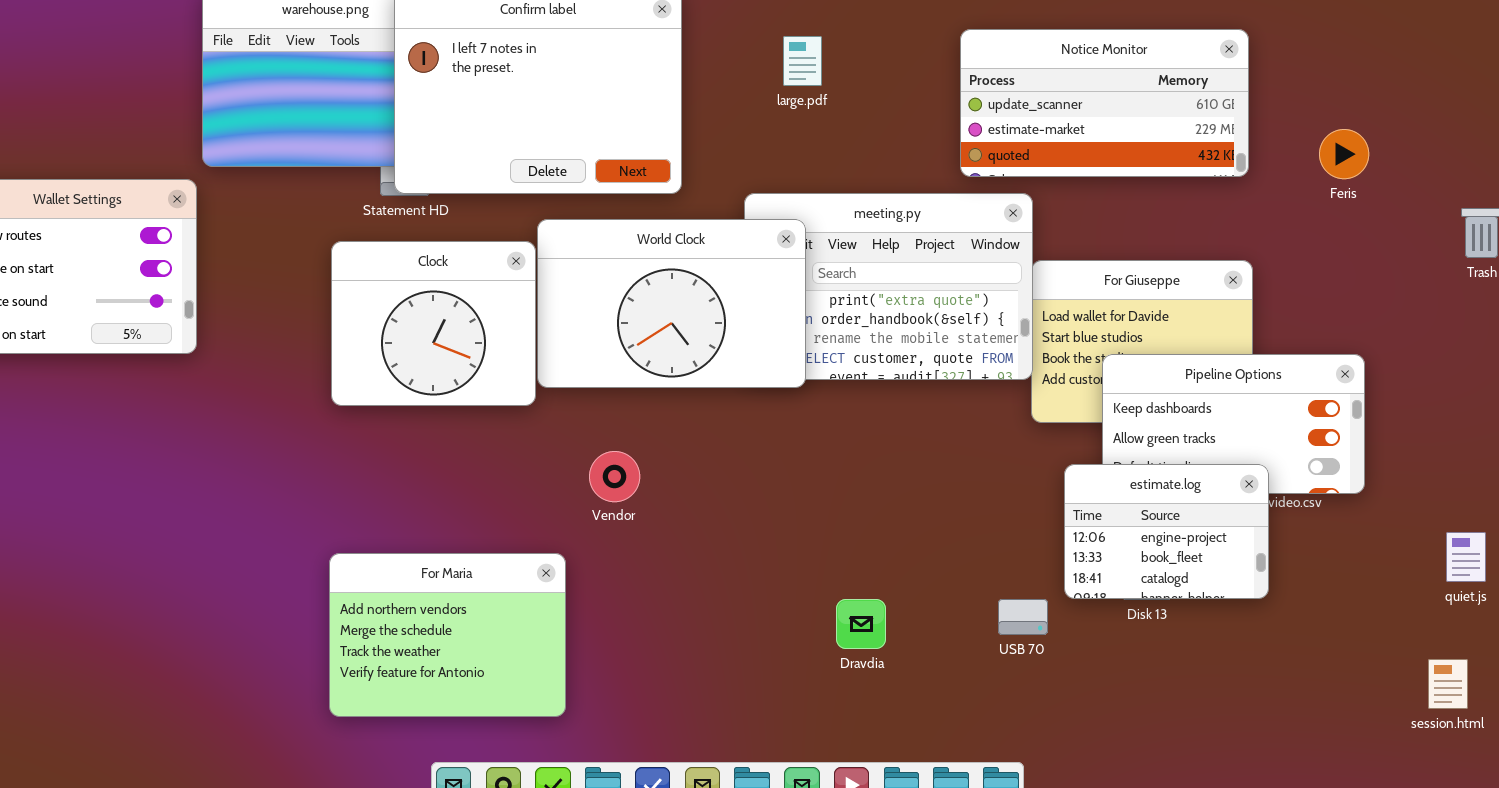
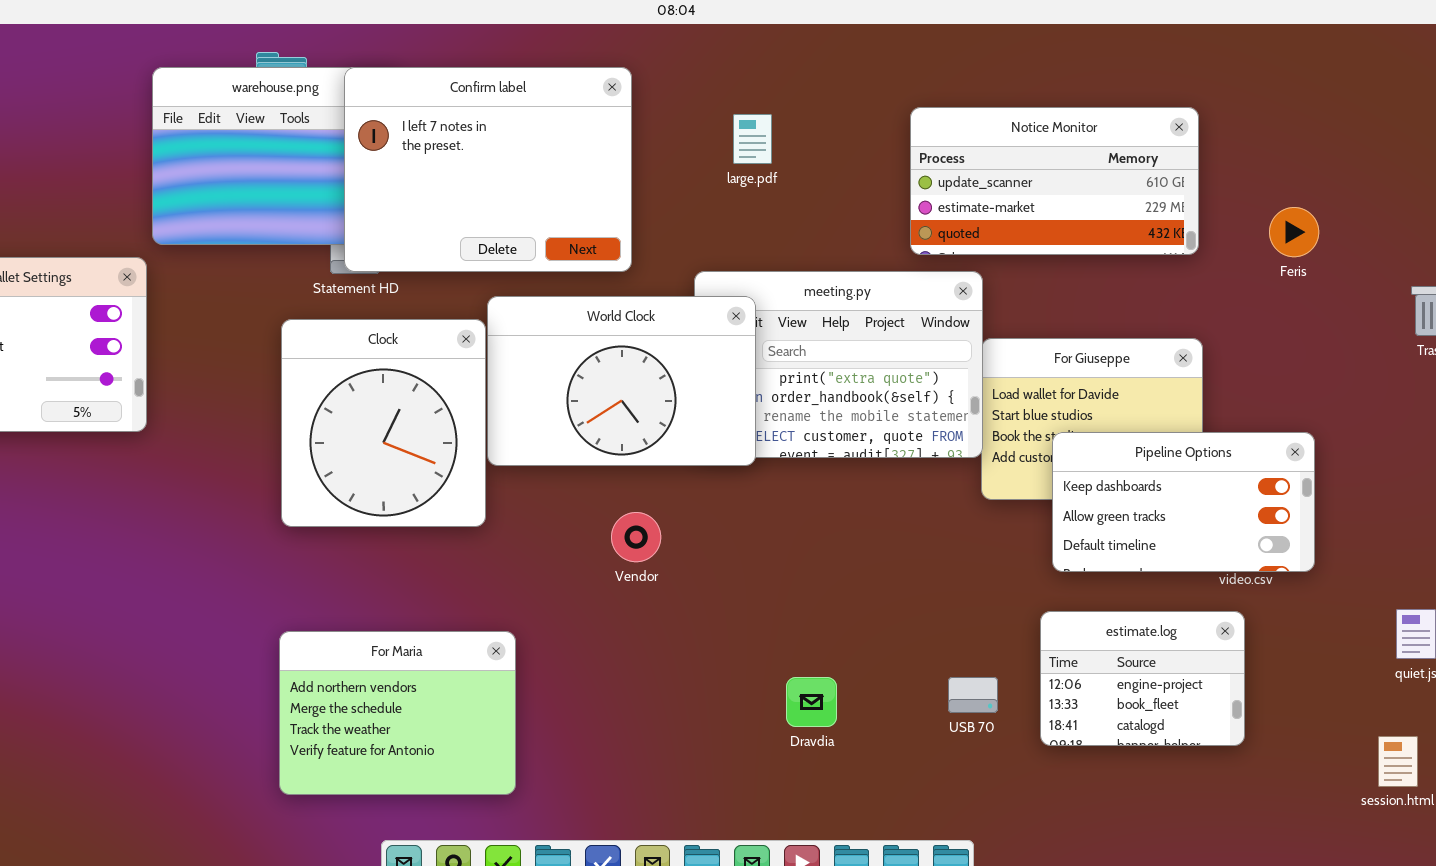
Clock: [331,241,536,406] -> [281,319,486,527], resized
Vendor: [589,451,640,502] -> [611,512,661,562], moved
estimate.log: [1064,464,1269,599] -> [1040,611,1245,746], moved

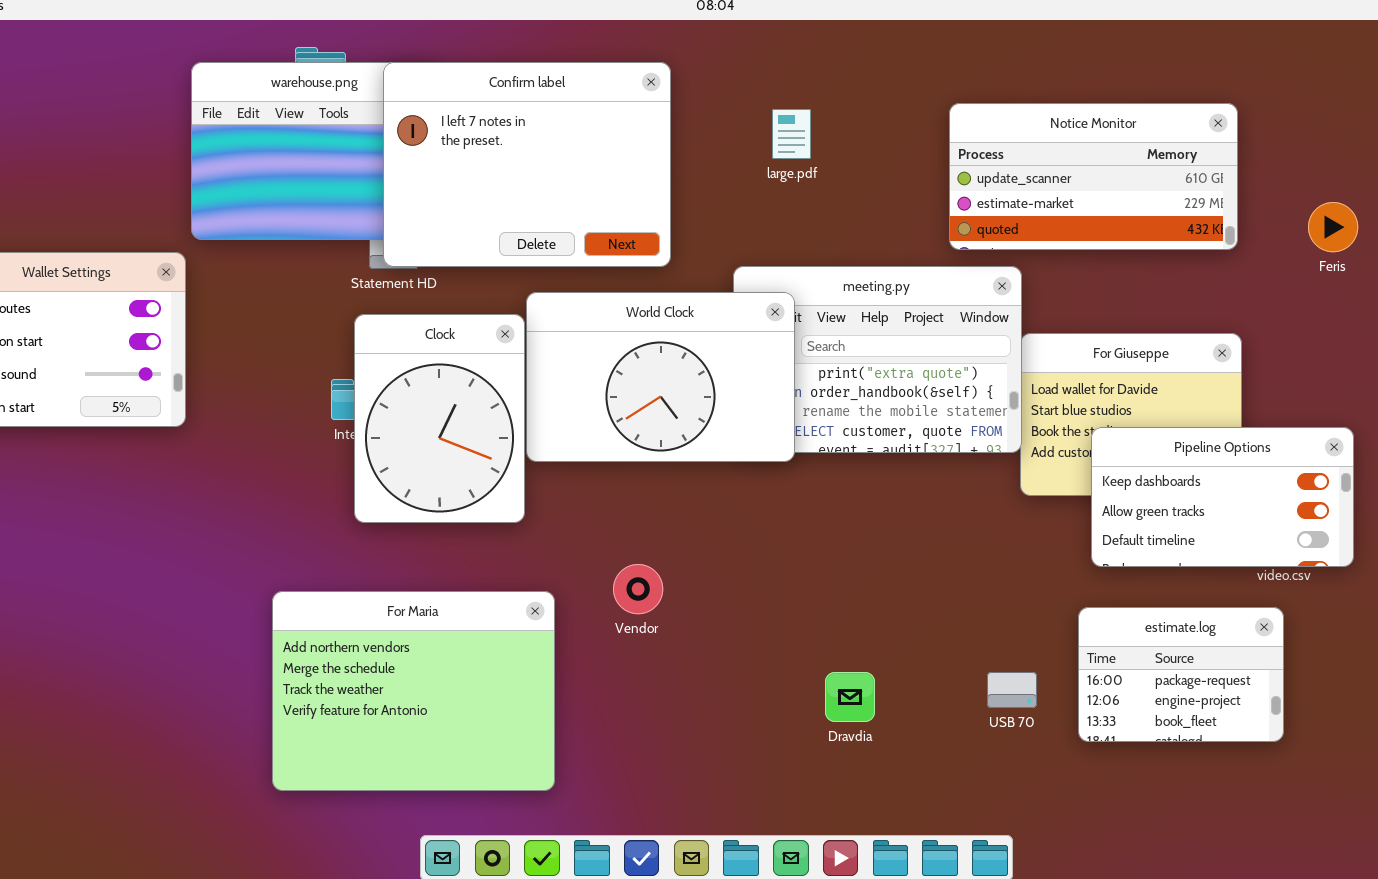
Clock: [281,319,486,527] -> [354,314,525,523], resized
Vendor: [611,512,661,562] -> [613,564,663,614], moved
estimate.log: [1040,611,1245,746] -> [1078,607,1284,742], scrolled up 1 row
For Maria: [279,631,516,795] -> [272,591,555,791], resized

